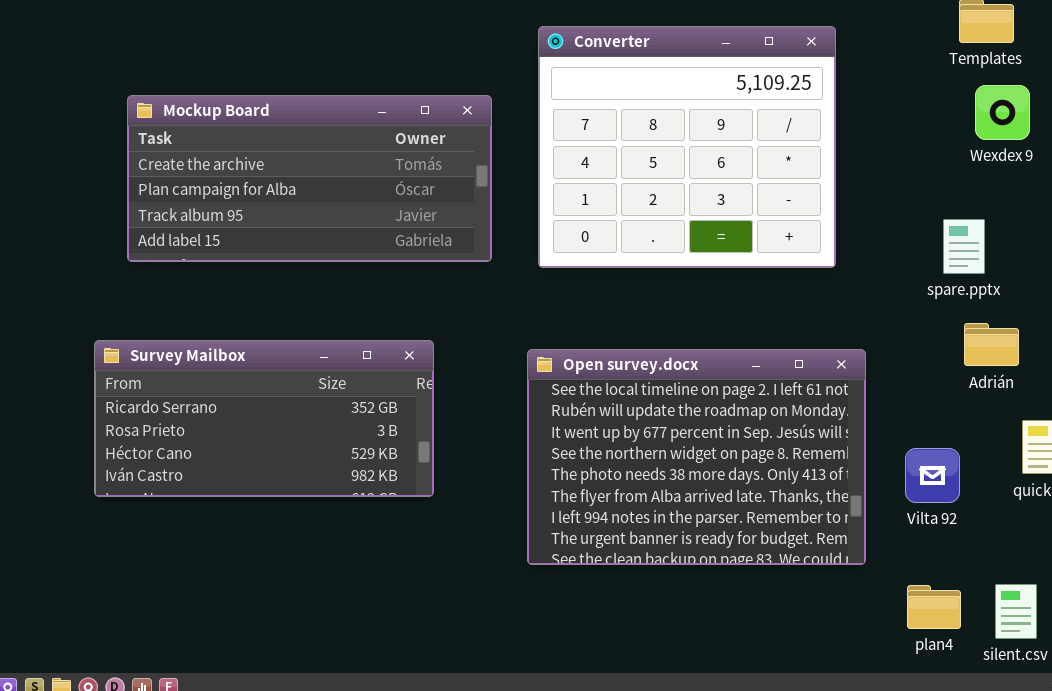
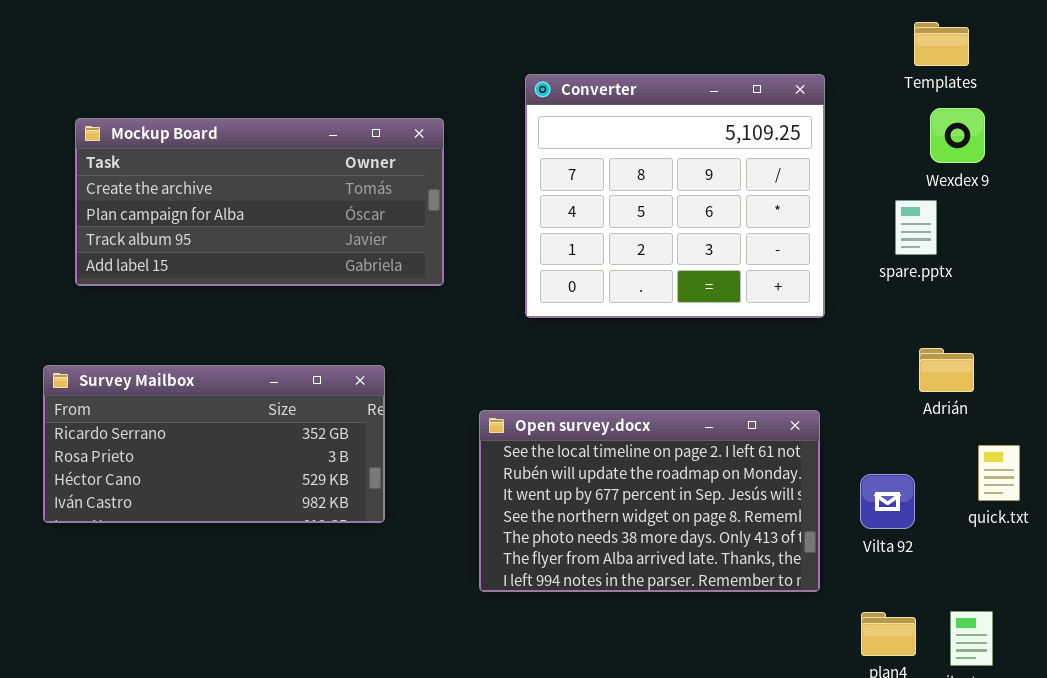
Converter: [538,26,836,268] -> [525,74,825,318], moved
spare.pptx: [943,219,985,274] -> [895,200,937,255], moved
Open survey.docx: [527,349,866,565] -> [479,410,820,592], resized

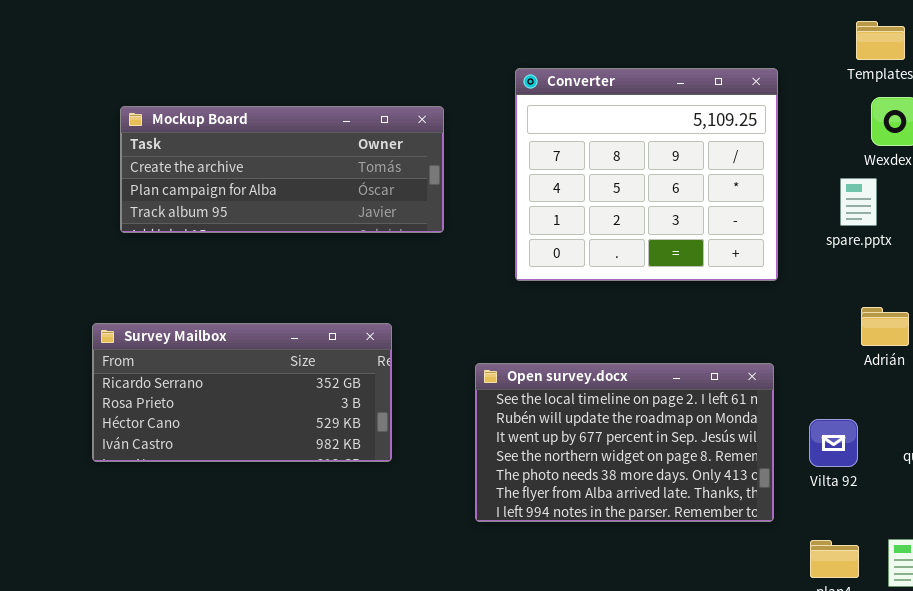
Mockup Board: [75,118,444,286] -> [120,106,444,233], resized

